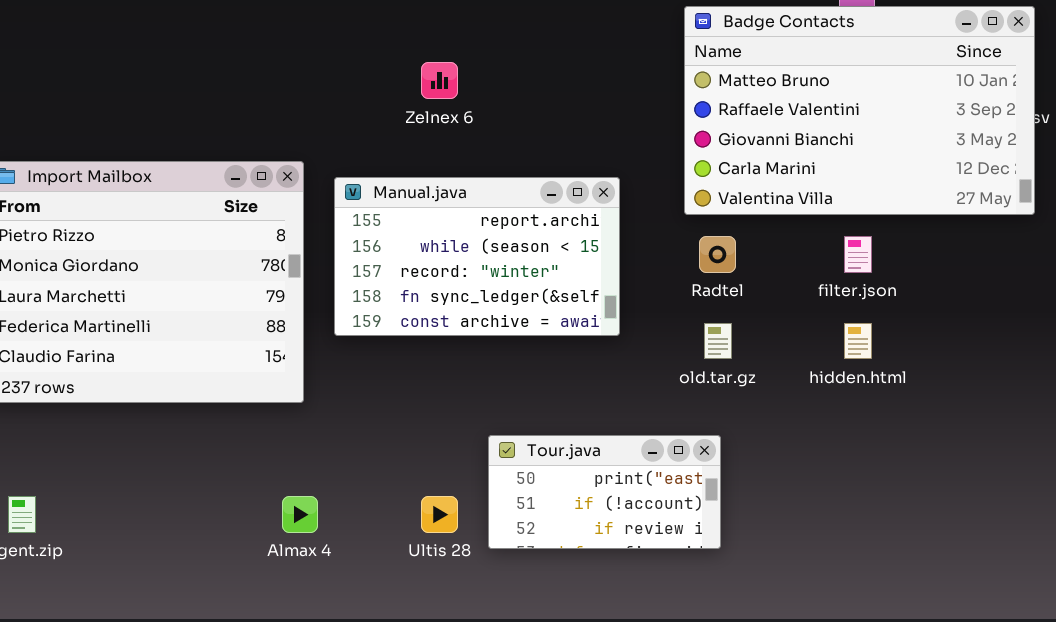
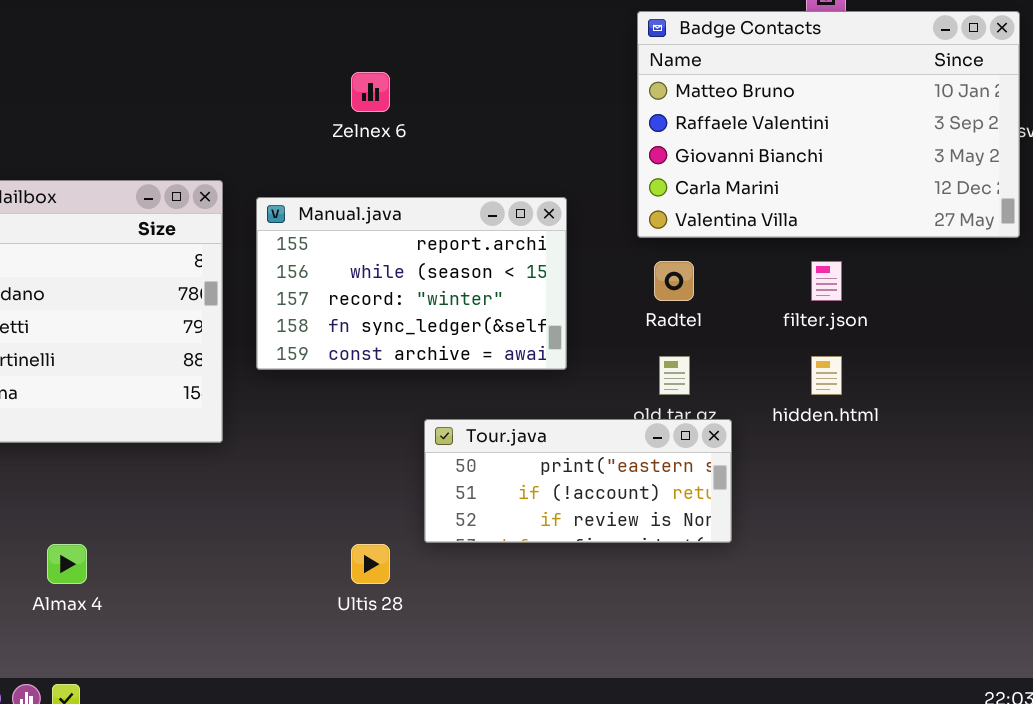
Tour.java: [488,435,721,549] -> [424,419,732,543], moved, resized
Almax 4: [282,496,318,533] -> [47,544,87,584], moved

